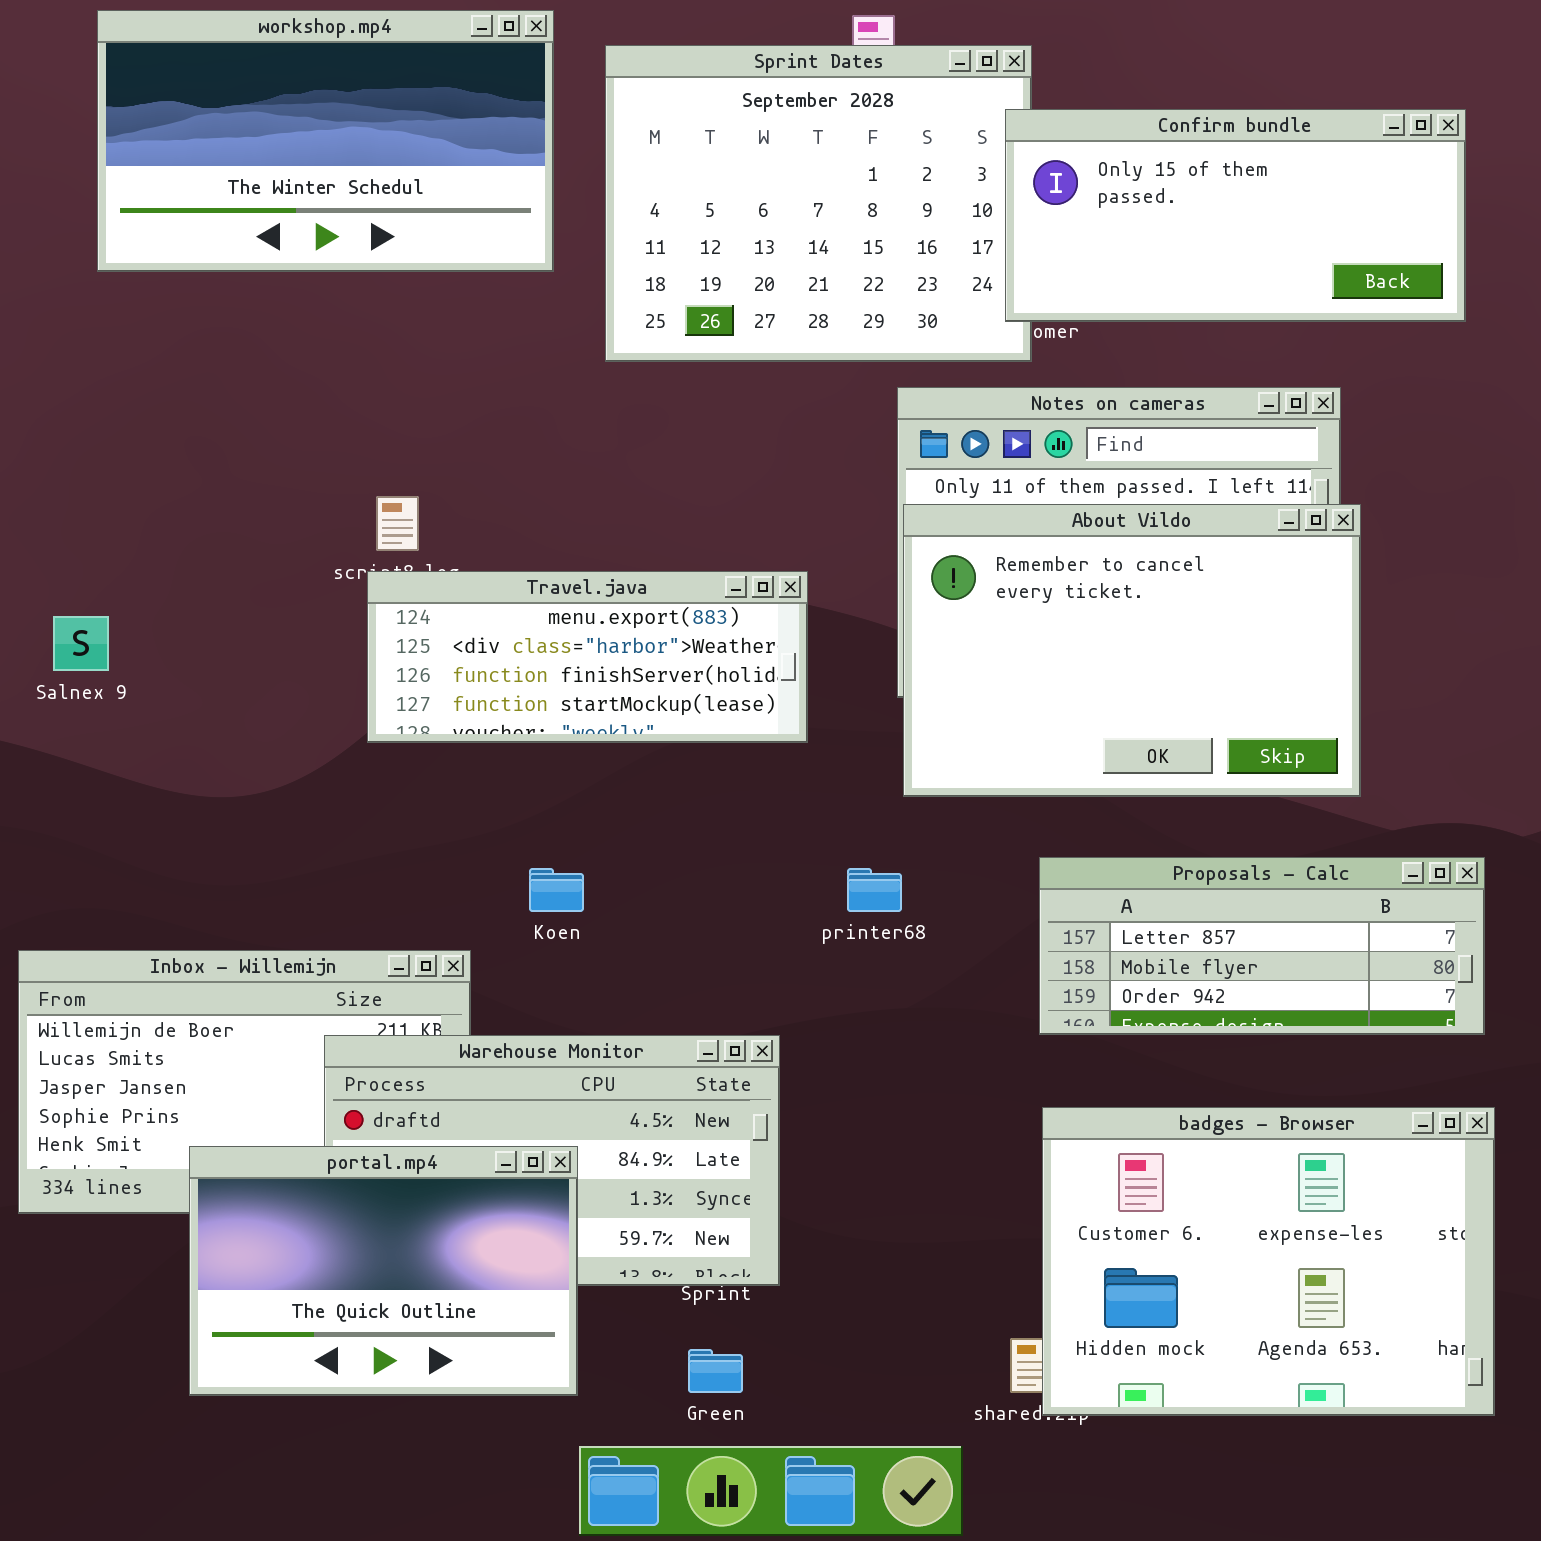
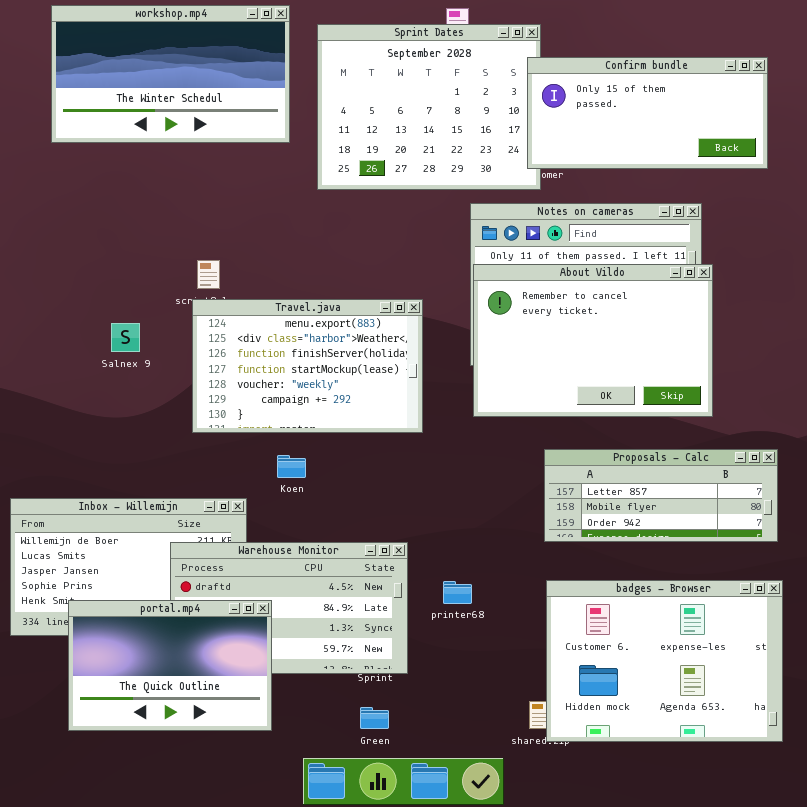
Travel.java: [367,571,808,743] -> [192,299,423,433], resized
Salnex 9: [53,616,109,671] -> [111,323,140,352], moved
printer68: [847,868,902,912] -> [443,581,472,604], moved
portal.mp4: [189,1146,578,1396] -> [68,600,272,731], moved

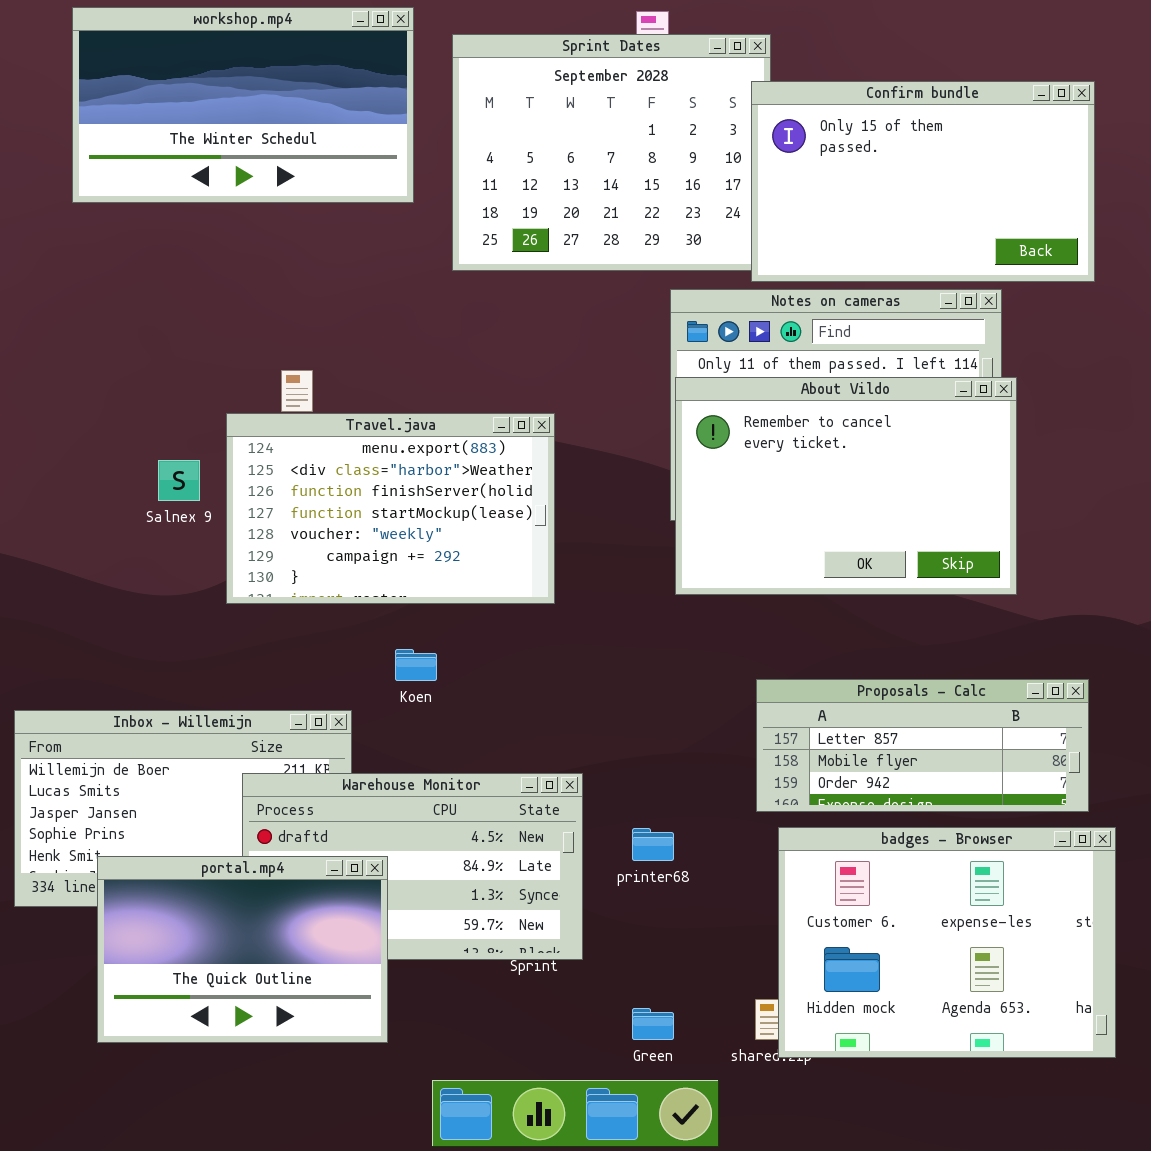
Confirm bundle: [527,57,768,169] -> [751,81,1095,282], resized
Travel.java: [192,299,423,433] -> [226,413,555,604], moved
Proposals - Calc: [544,449,778,542] -> [756,679,1089,812], moved
Green: [360,707,389,729] -> [632,1008,674,1040], moved

